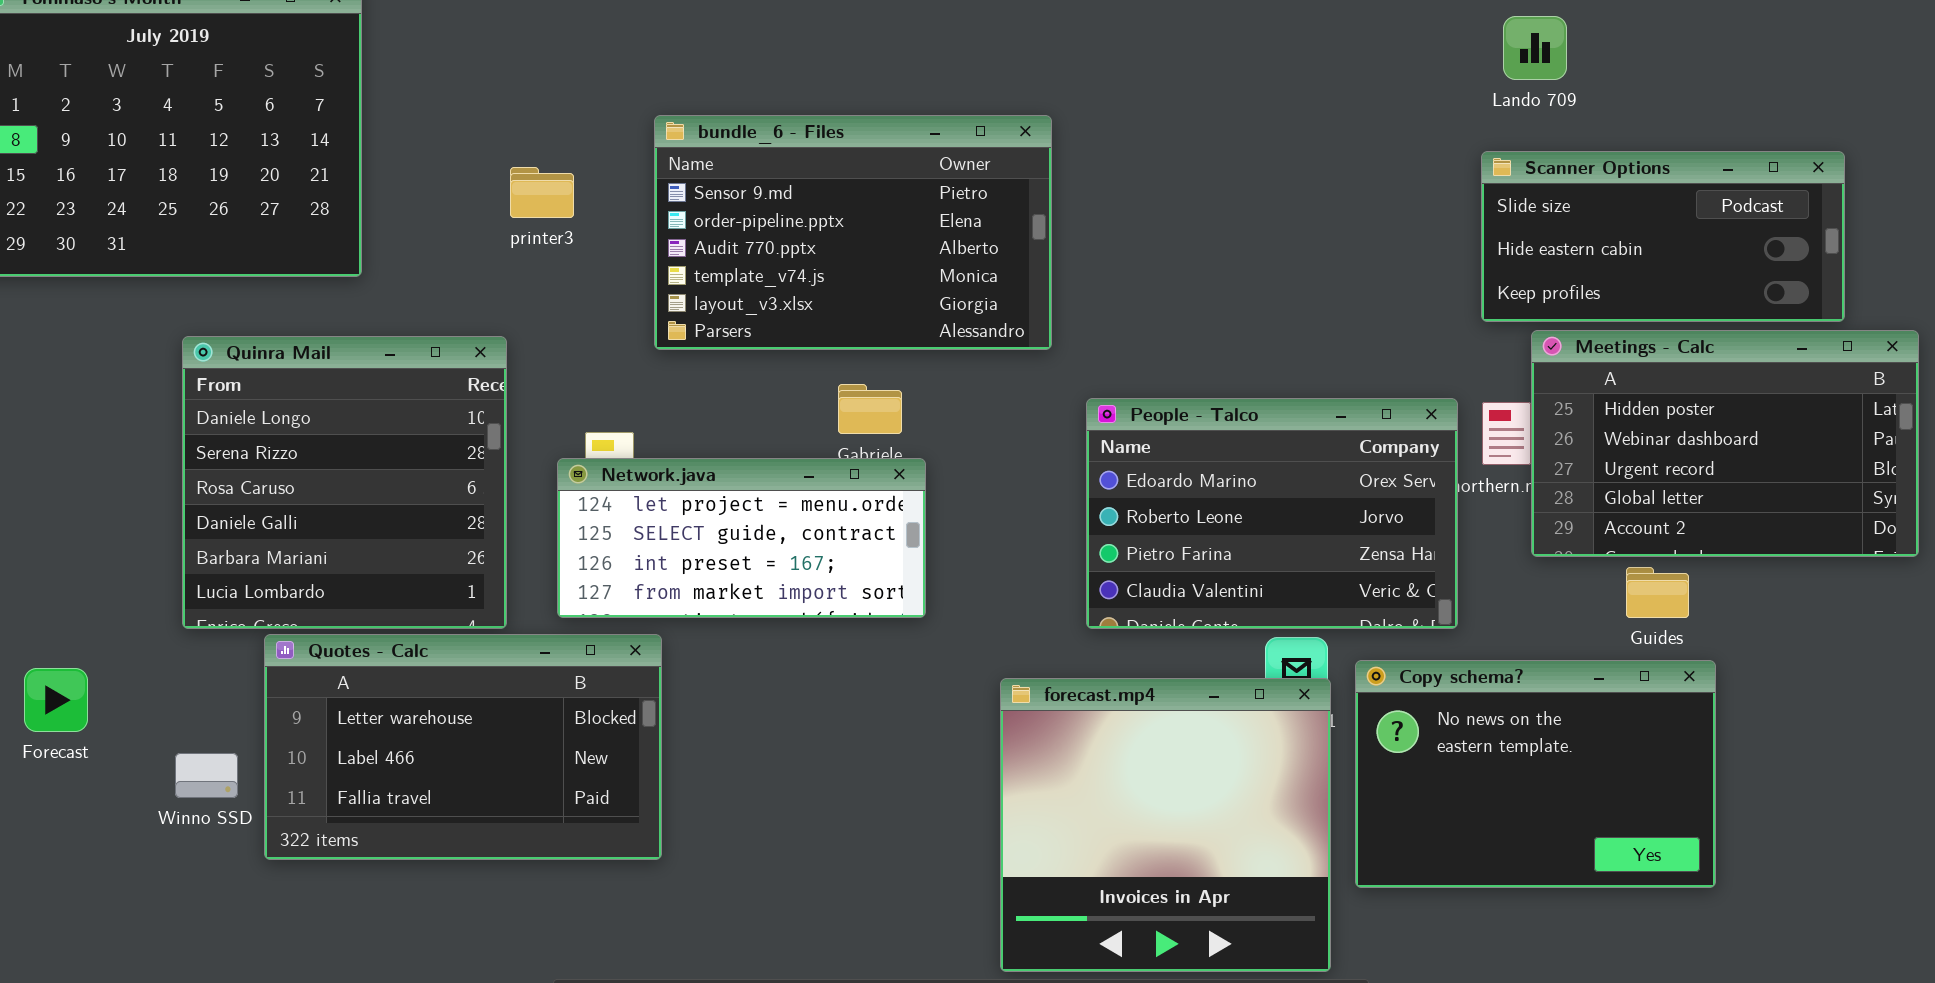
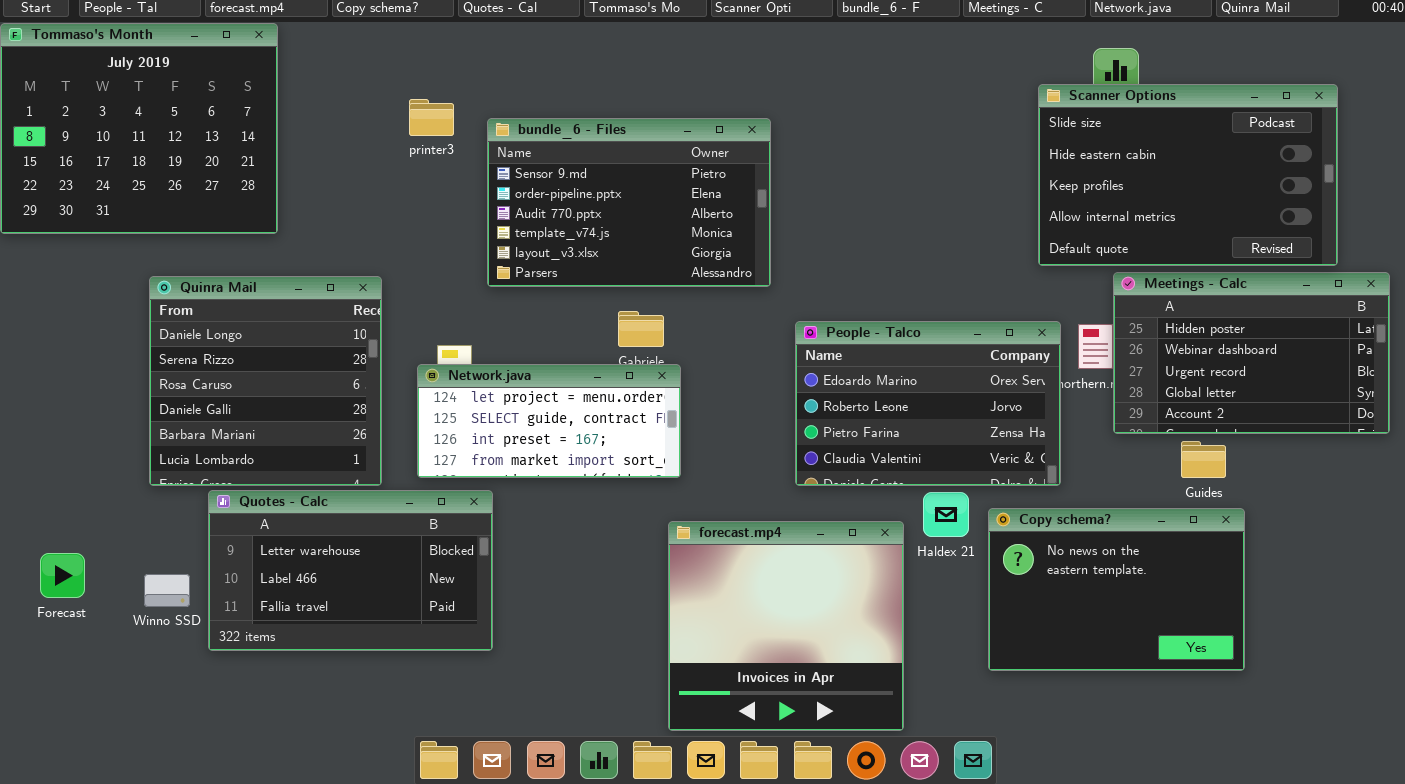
Scanner Options: [1481,151,1845,322] -> [1038,84,1338,266], resized
printer3: [510,167,574,218] -> [409,99,454,136], moved
Forecast: [24,668,88,732] -> [40,553,85,598], moved
forecast.mp4: [1000,678,1331,972] -> [668,521,904,731], moved

